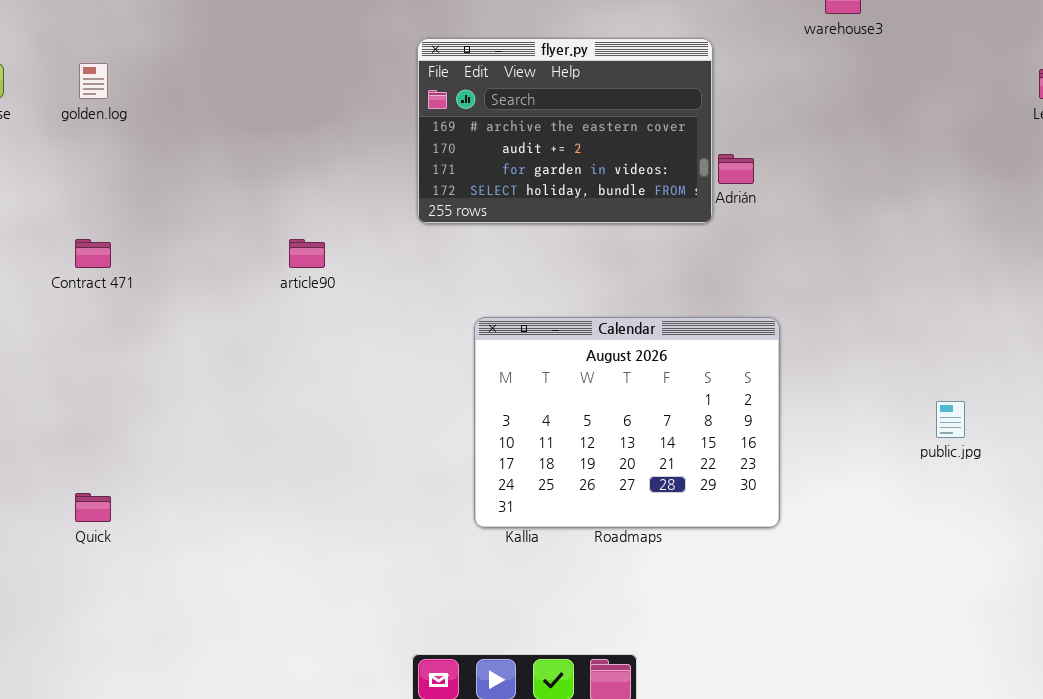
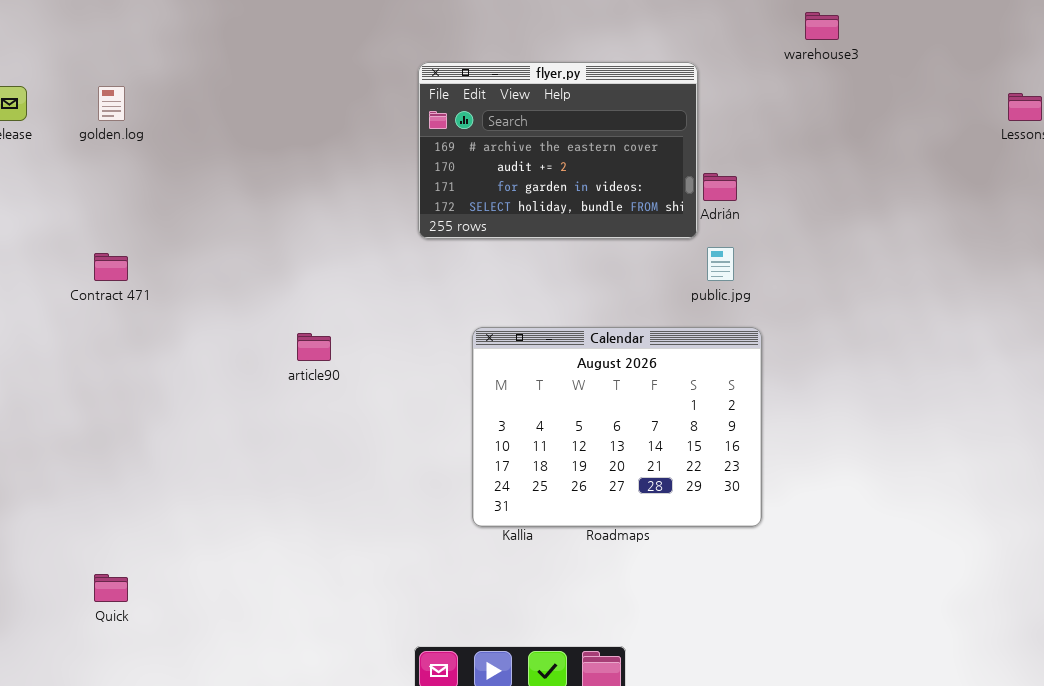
article90: [289,239,325,268] -> [297,333,331,361], moved
public.jpg: [936,401,965,438] -> [707,247,734,281], moved
Quick: [75,493,111,522] -> [94,574,128,602], moved

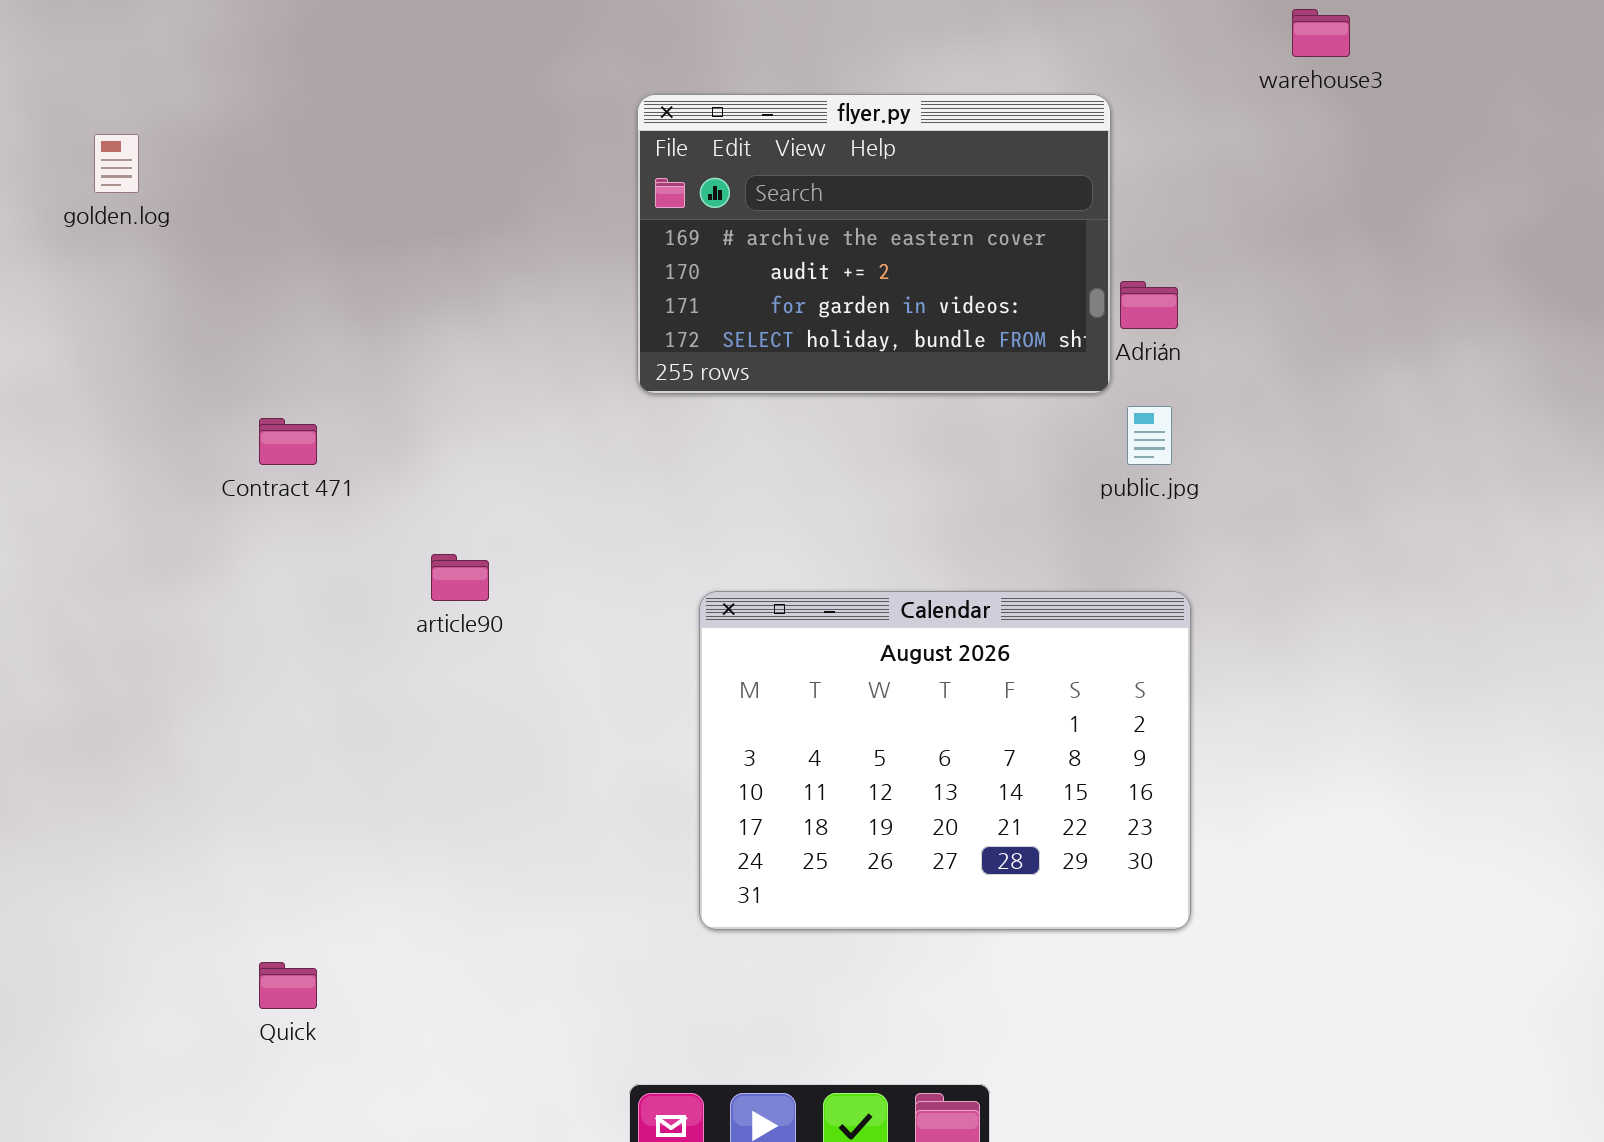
Contract 471: [94,253,128,281] -> [259,418,317,465], moved
Calendar: [472,327,762,527] -> [699,591,1191,930], moved
Quick: [94,574,128,602] -> [259,962,317,1009], moved

